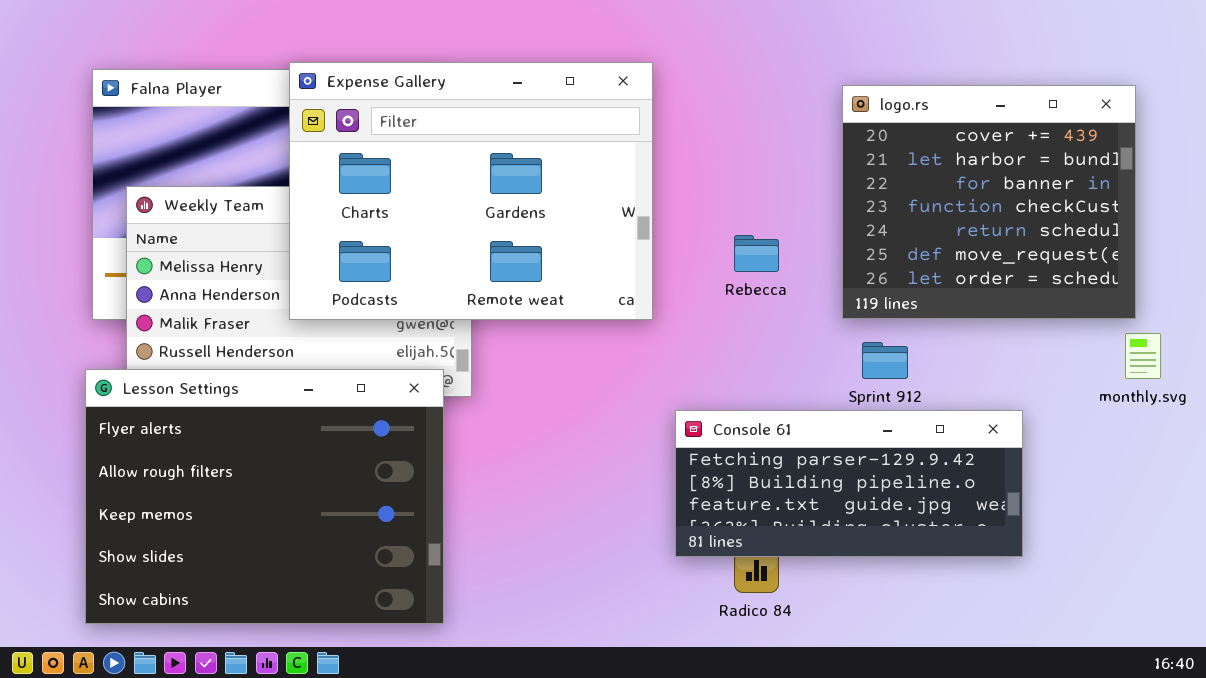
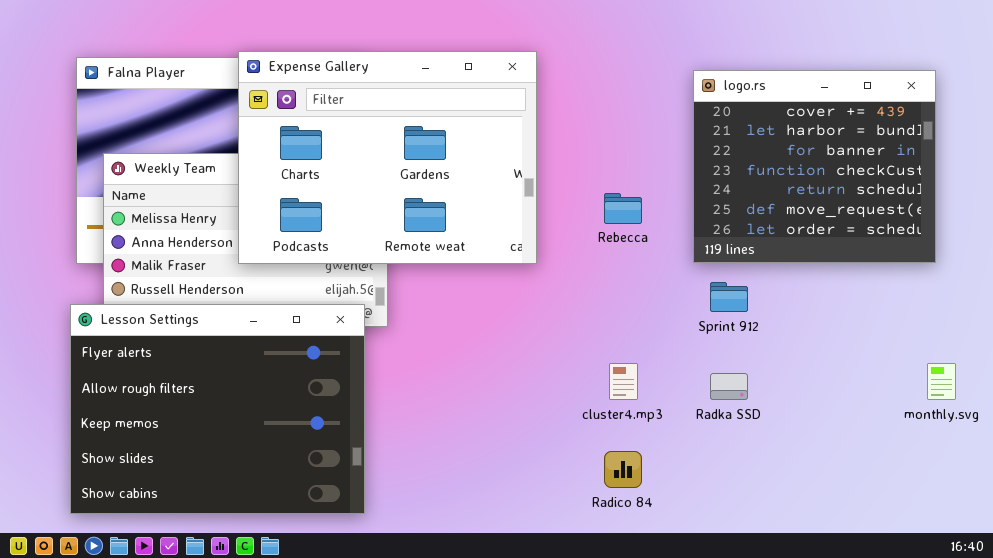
monthly.svg: [1125,333,1161,379] -> [927,363,956,400], moved
Console 61: [675,410,1023,557] -> none, closed

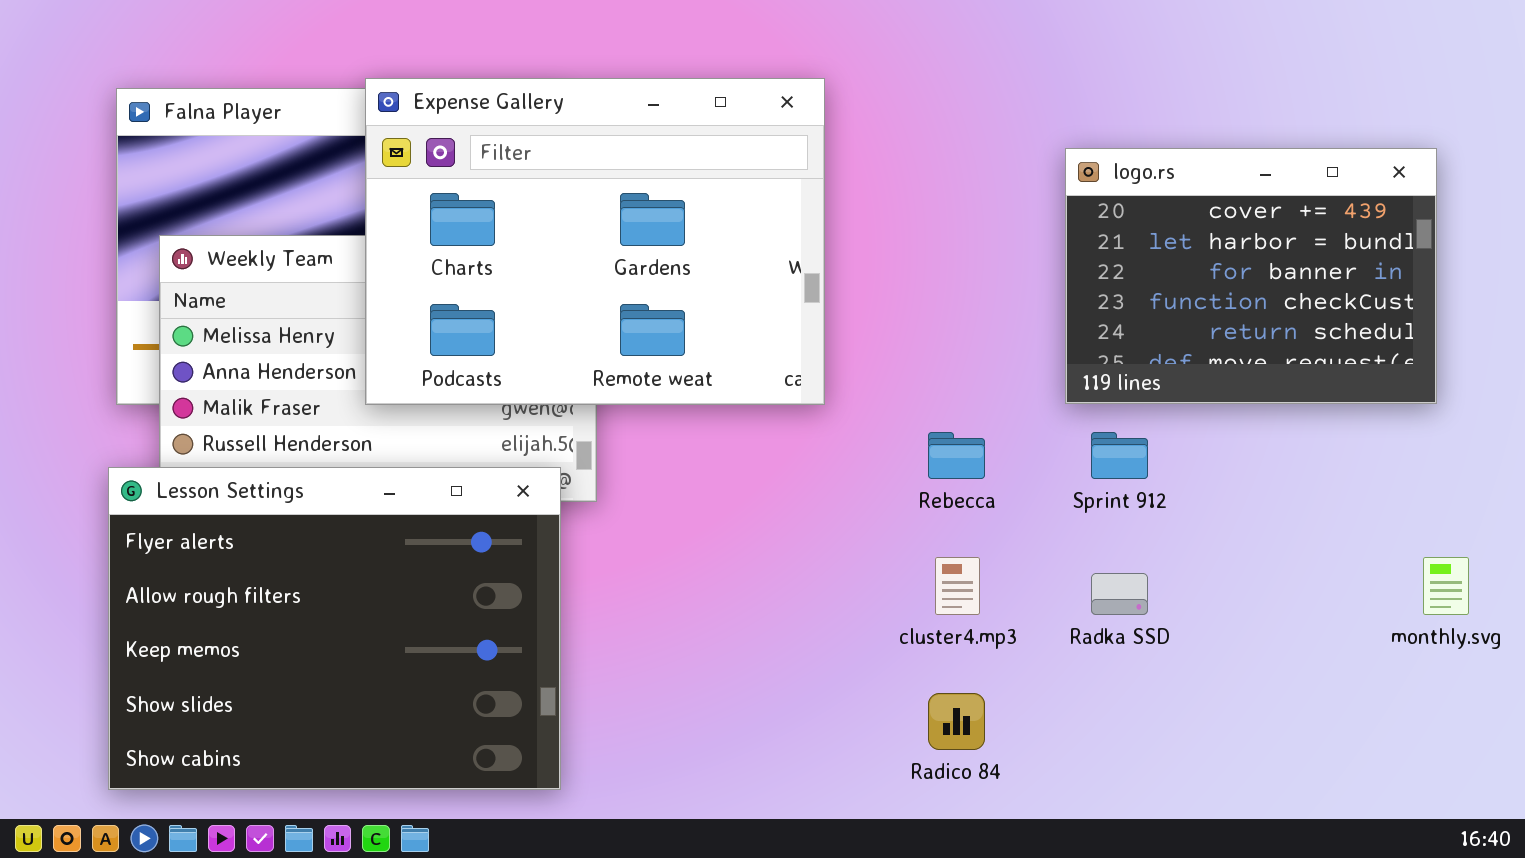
logo.rs: [693,70,936,263] -> [1065,148,1437,404], resized
Rebecca: [604,193,642,224] -> [928,432,985,479], moved

